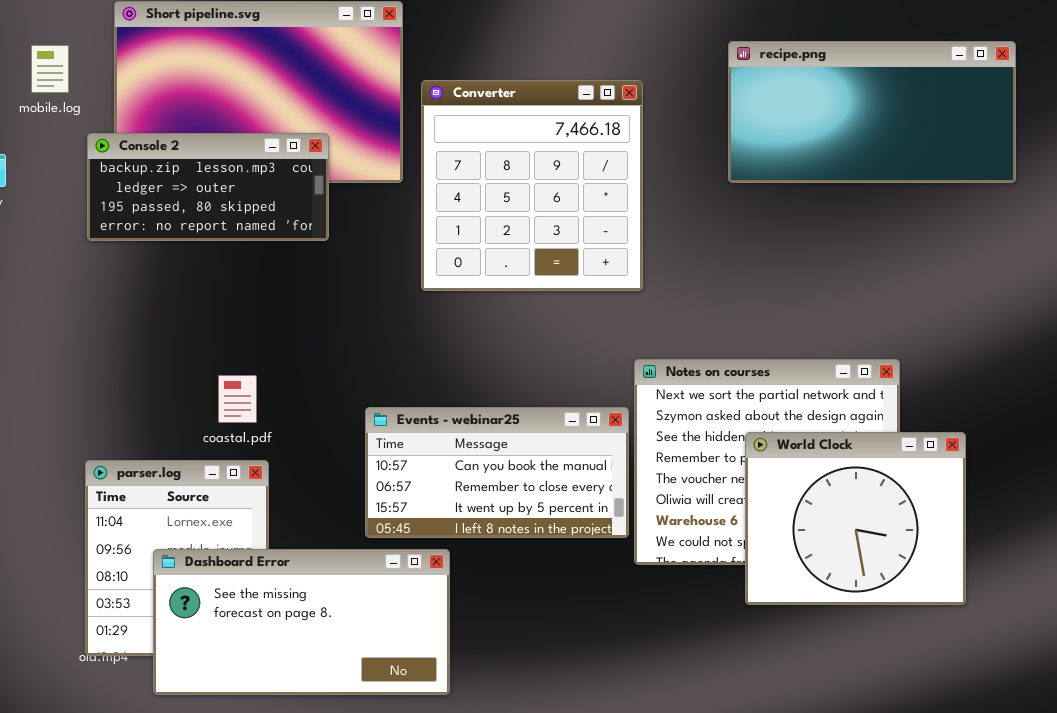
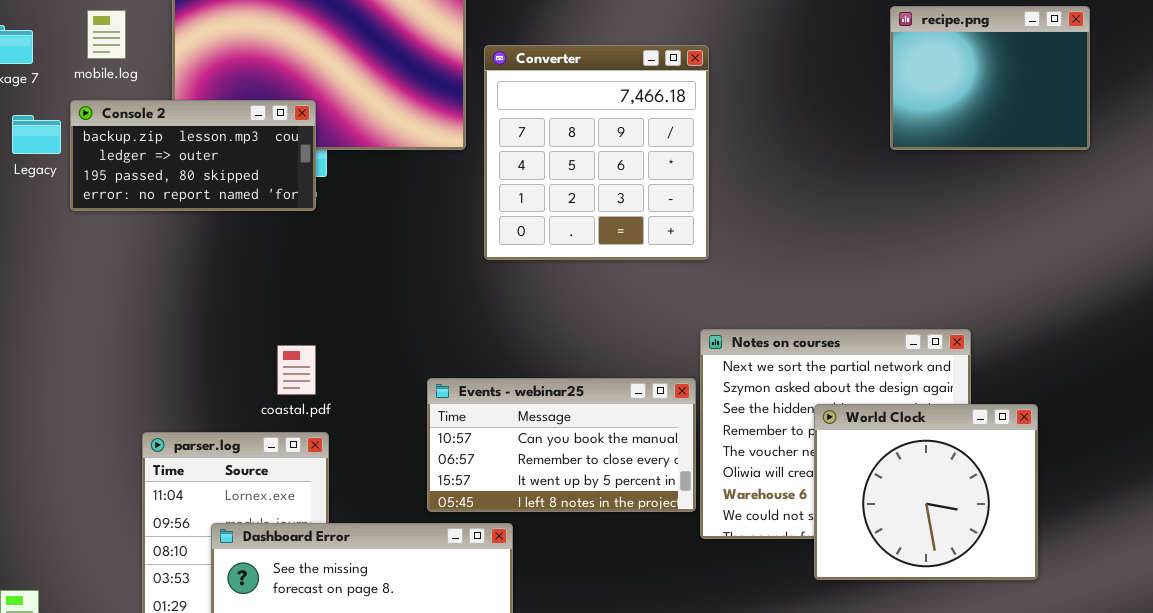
recipe.png: [728,41,1016,183] -> [890,6,1090,150], resized
Console 2: [87,133,329,241] -> [70,100,316,211], moved

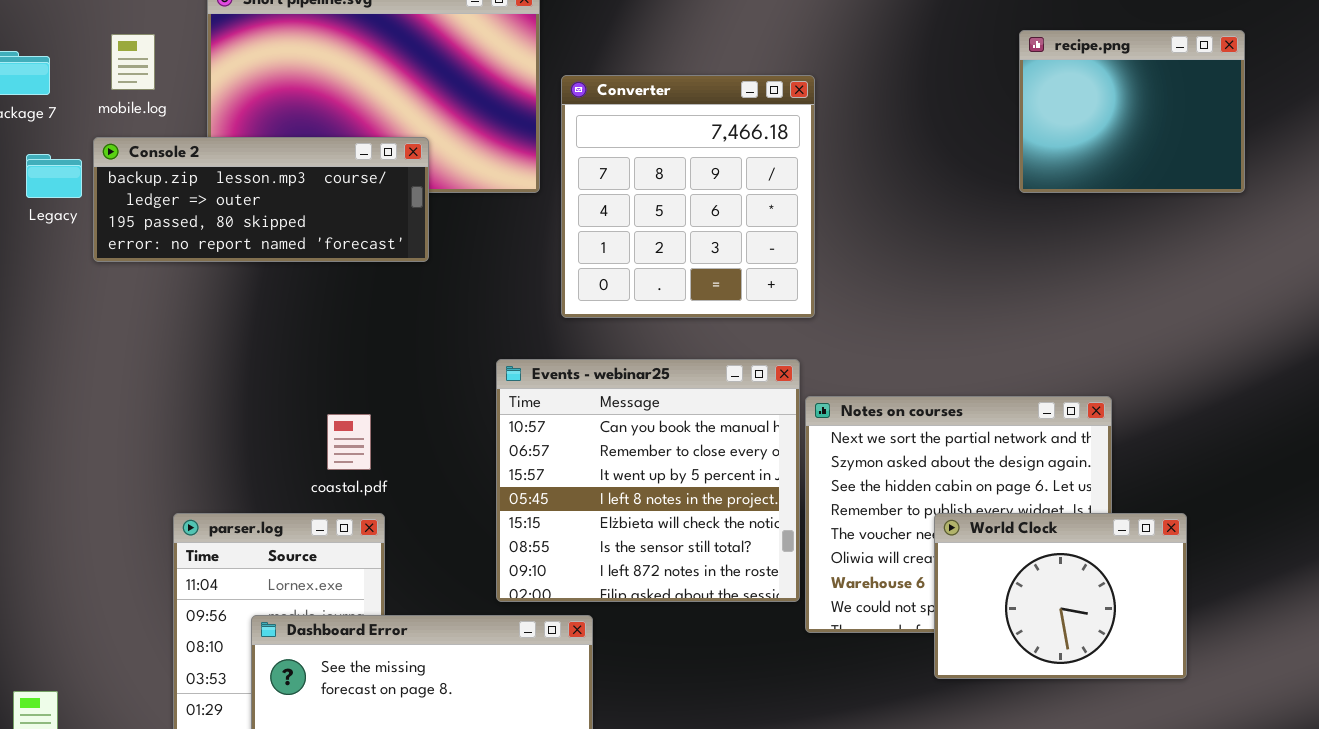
Console 2: [70,100,316,211] -> [93,137,429,262], resized
Events - webinar25: [427,378,696,512] -> [496,359,800,602], resized
World Clock: [814,404,1038,580] -> [934,513,1187,679], resized

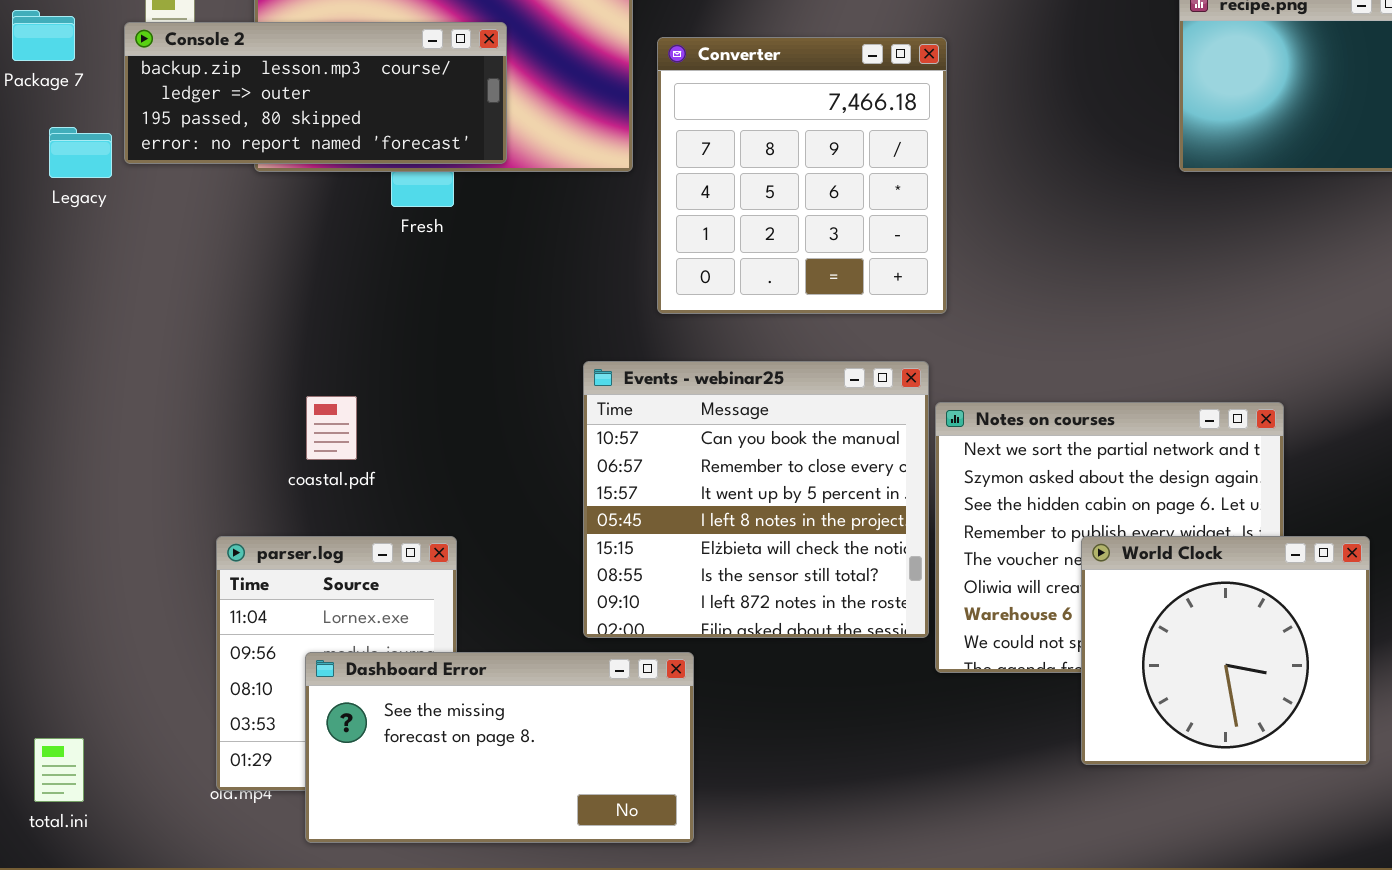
Console 2: [93,137,429,262] -> [124,22,507,164], moved
coastal.pdf: [327,414,371,470] -> [306,396,357,460], moved
World Clock: [934,513,1187,679] -> [1081,536,1370,765], resized

